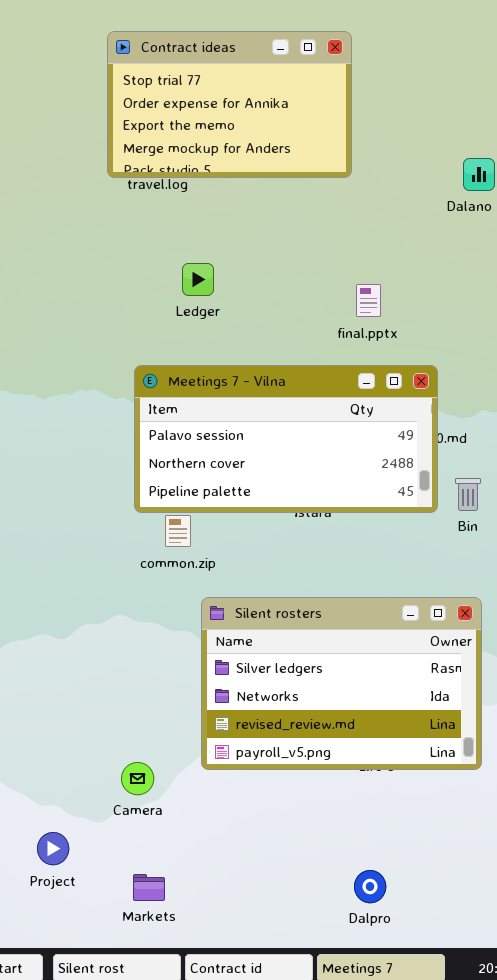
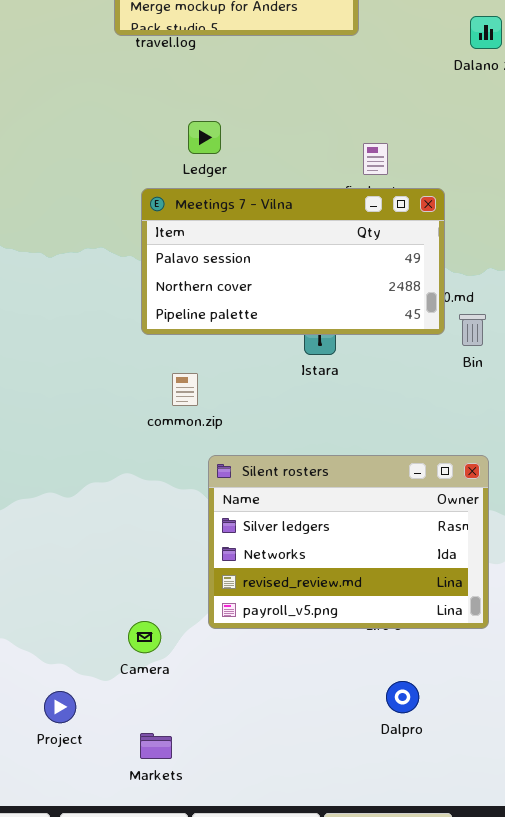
Meetings 7 - Vilna: [134,365,438,513] -> [141,188,445,335], moved
Bin: [455,478,481,511] -> [459,314,486,346], moved
Dalpro: [354,870,386,903] -> [386,681,419,713], moved

